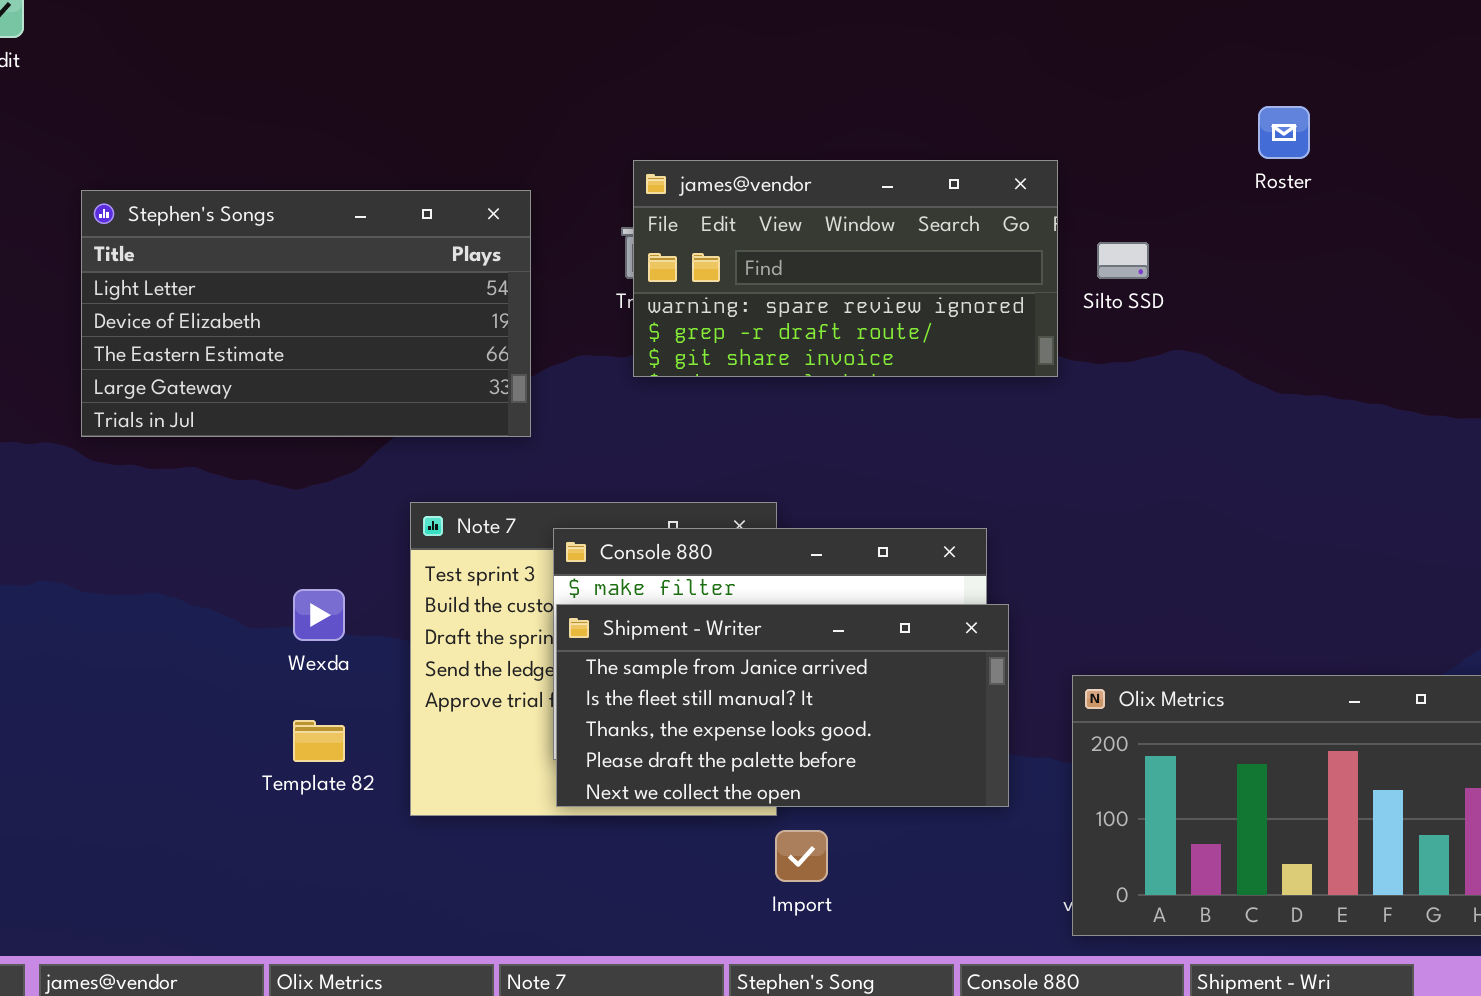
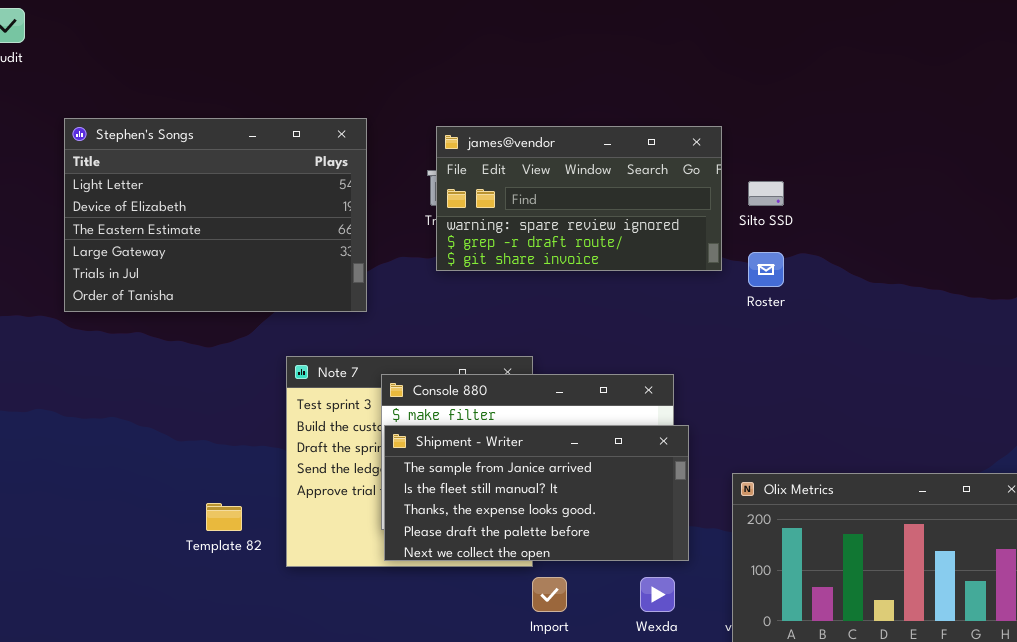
Roster: [1258,106,1310,159] -> [748,252,784,287], moved
Stephen's Songs: [81,190,531,437] -> [64,118,367,312], resized
Wexda: [293,589,345,641] -> [640,577,675,612], moved

